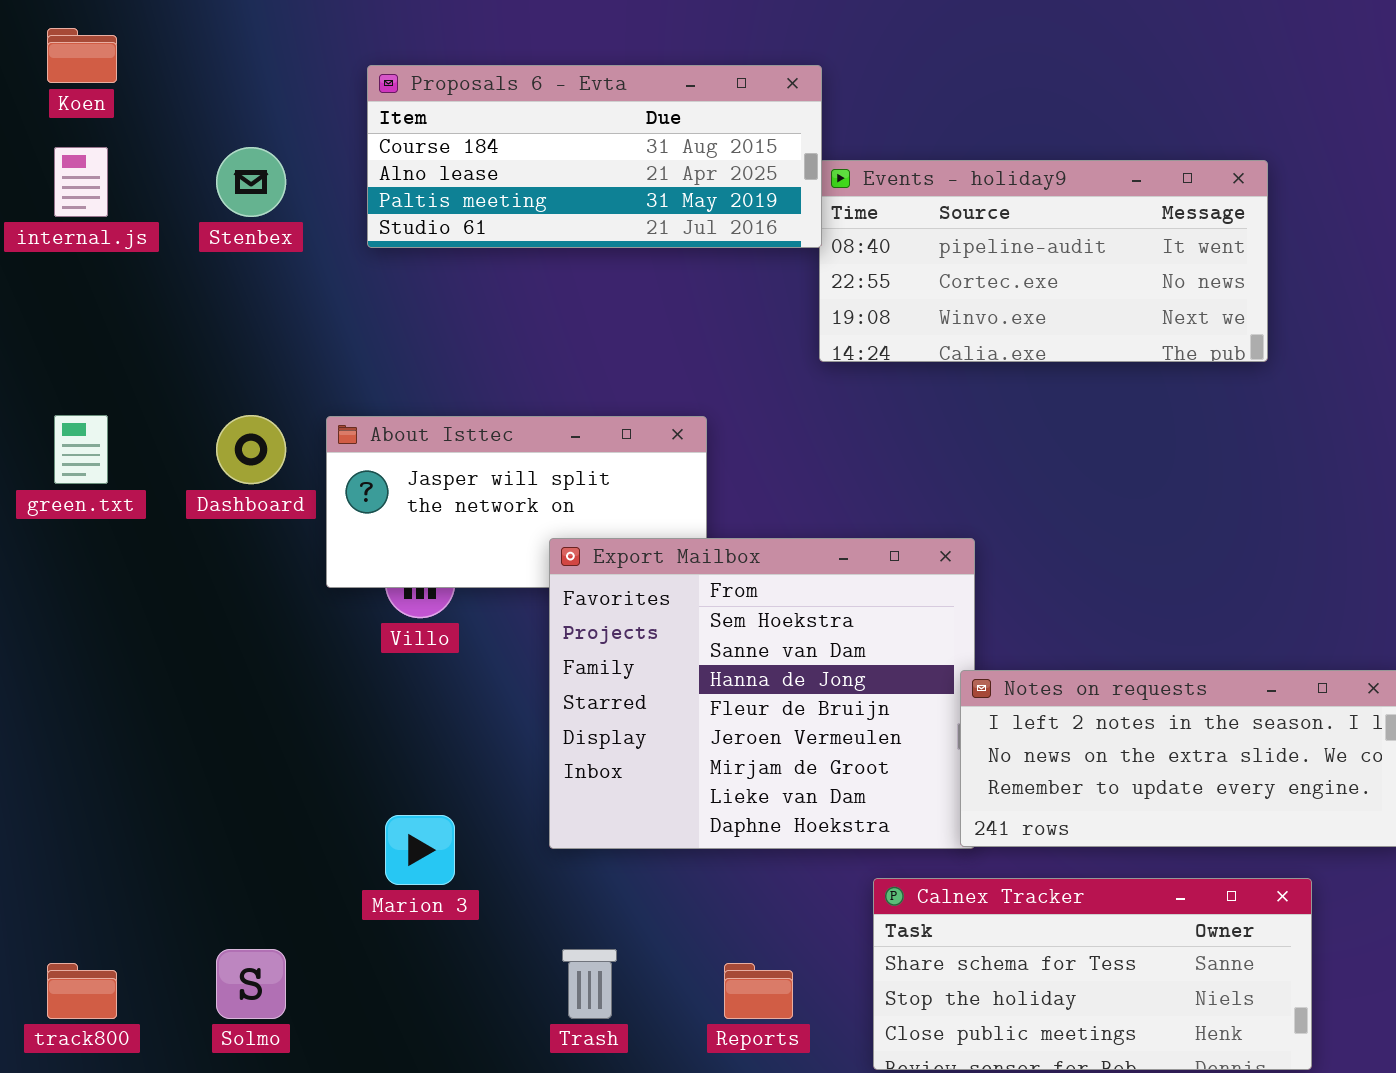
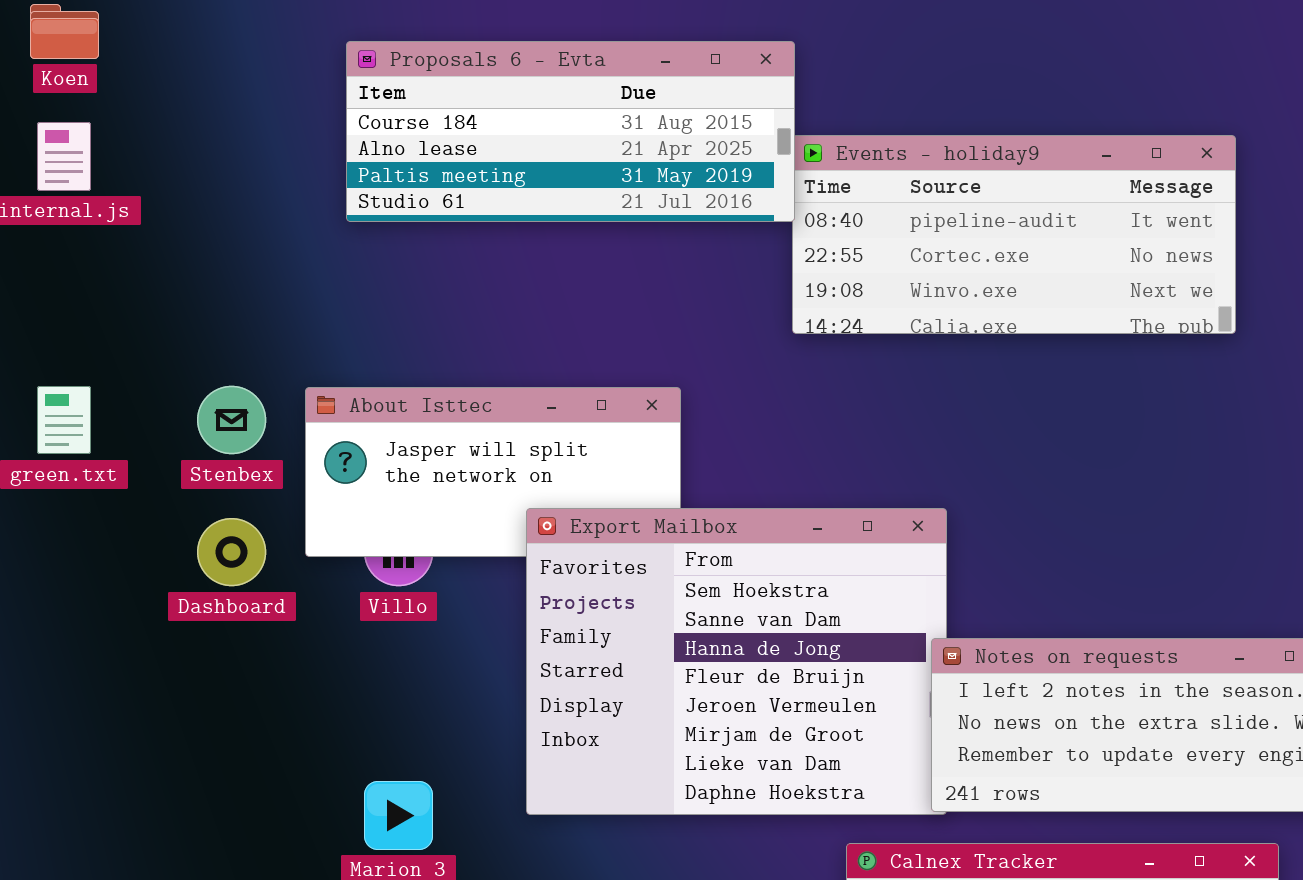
Stenbex: [216,147,286,217] -> [197,386,266,454], moved
Dashboard: [216,415,286,484] -> [197,518,266,586], moved

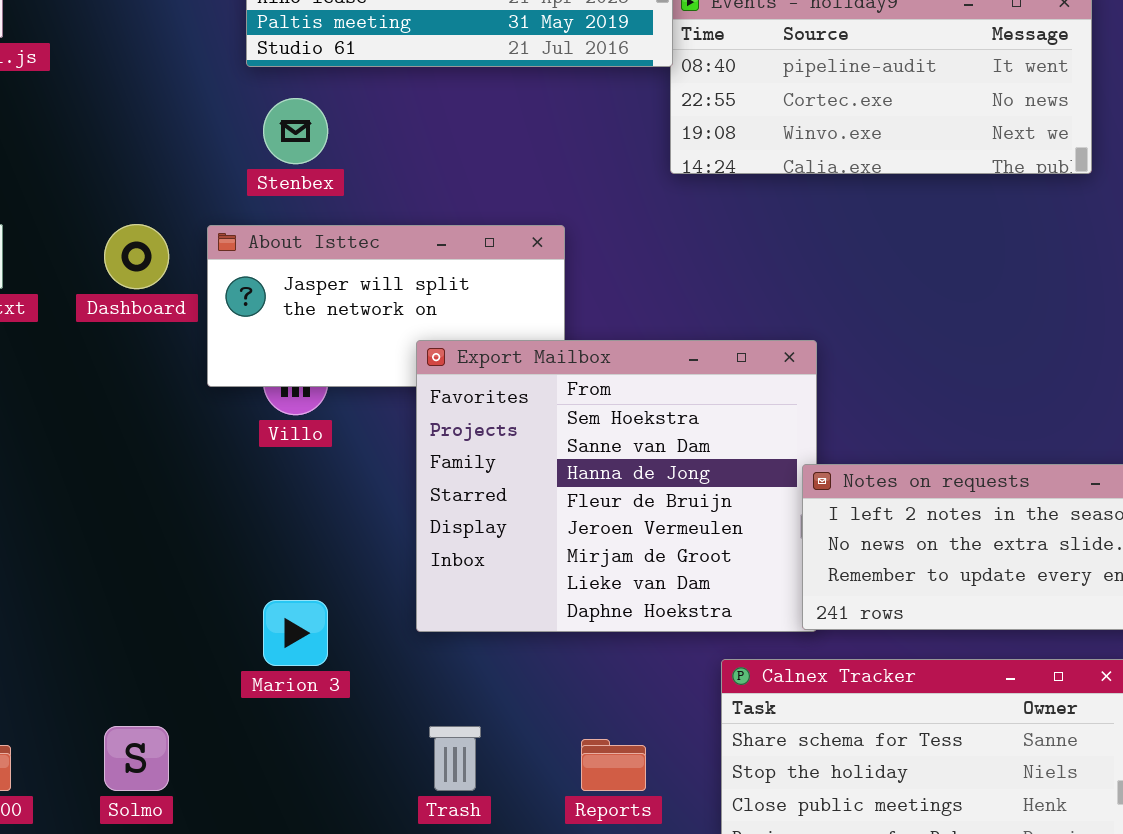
Stenbex: [197,386,266,454] -> [263,98,328,164], moved
Dashboard: [197,518,266,586] -> [104,224,169,289], moved

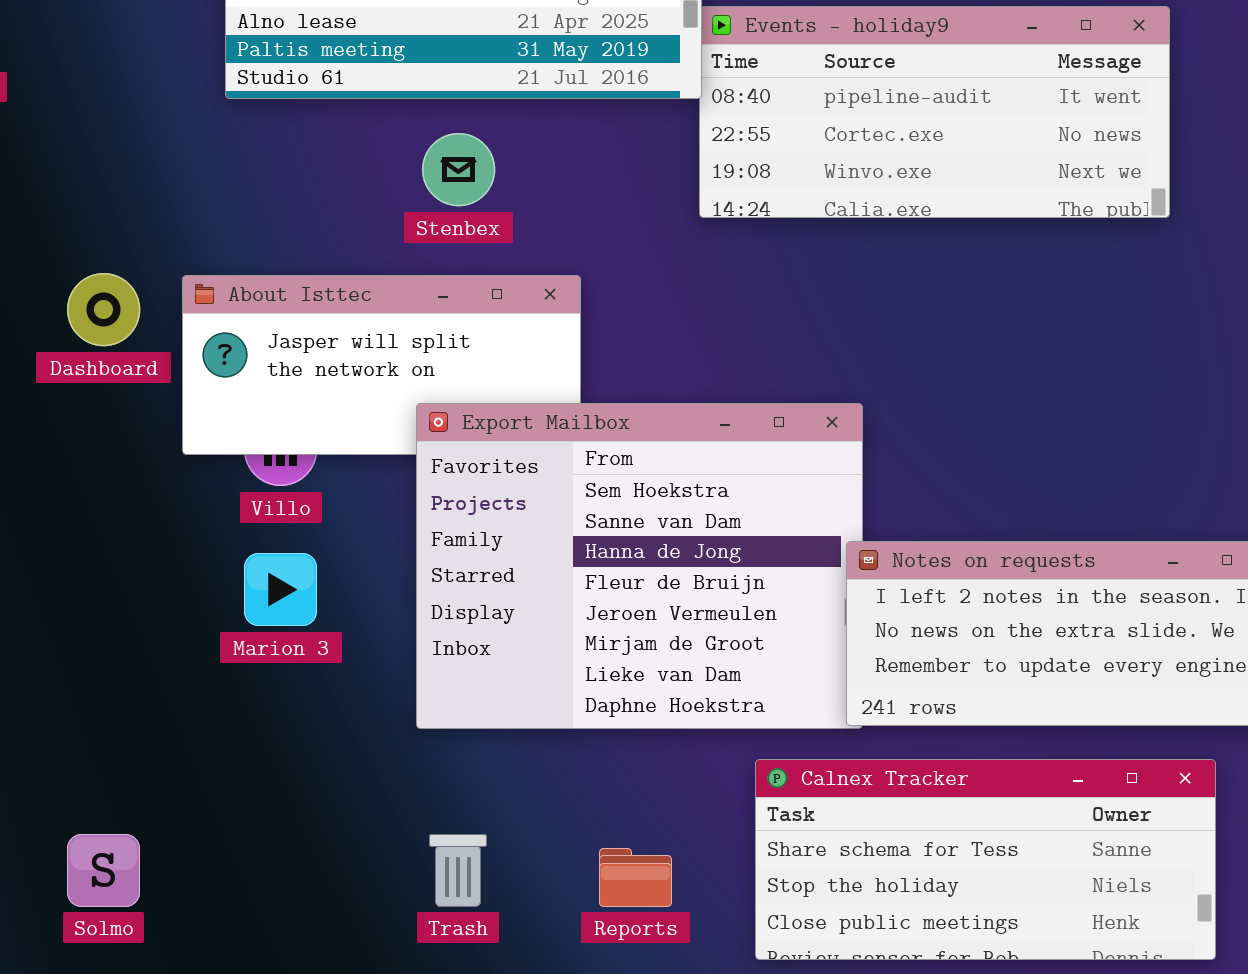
Stenbex: [263,98,328,164] -> [422,133,495,206], moved
Marion 3: [263,600,328,666] -> [244,553,317,626], moved

